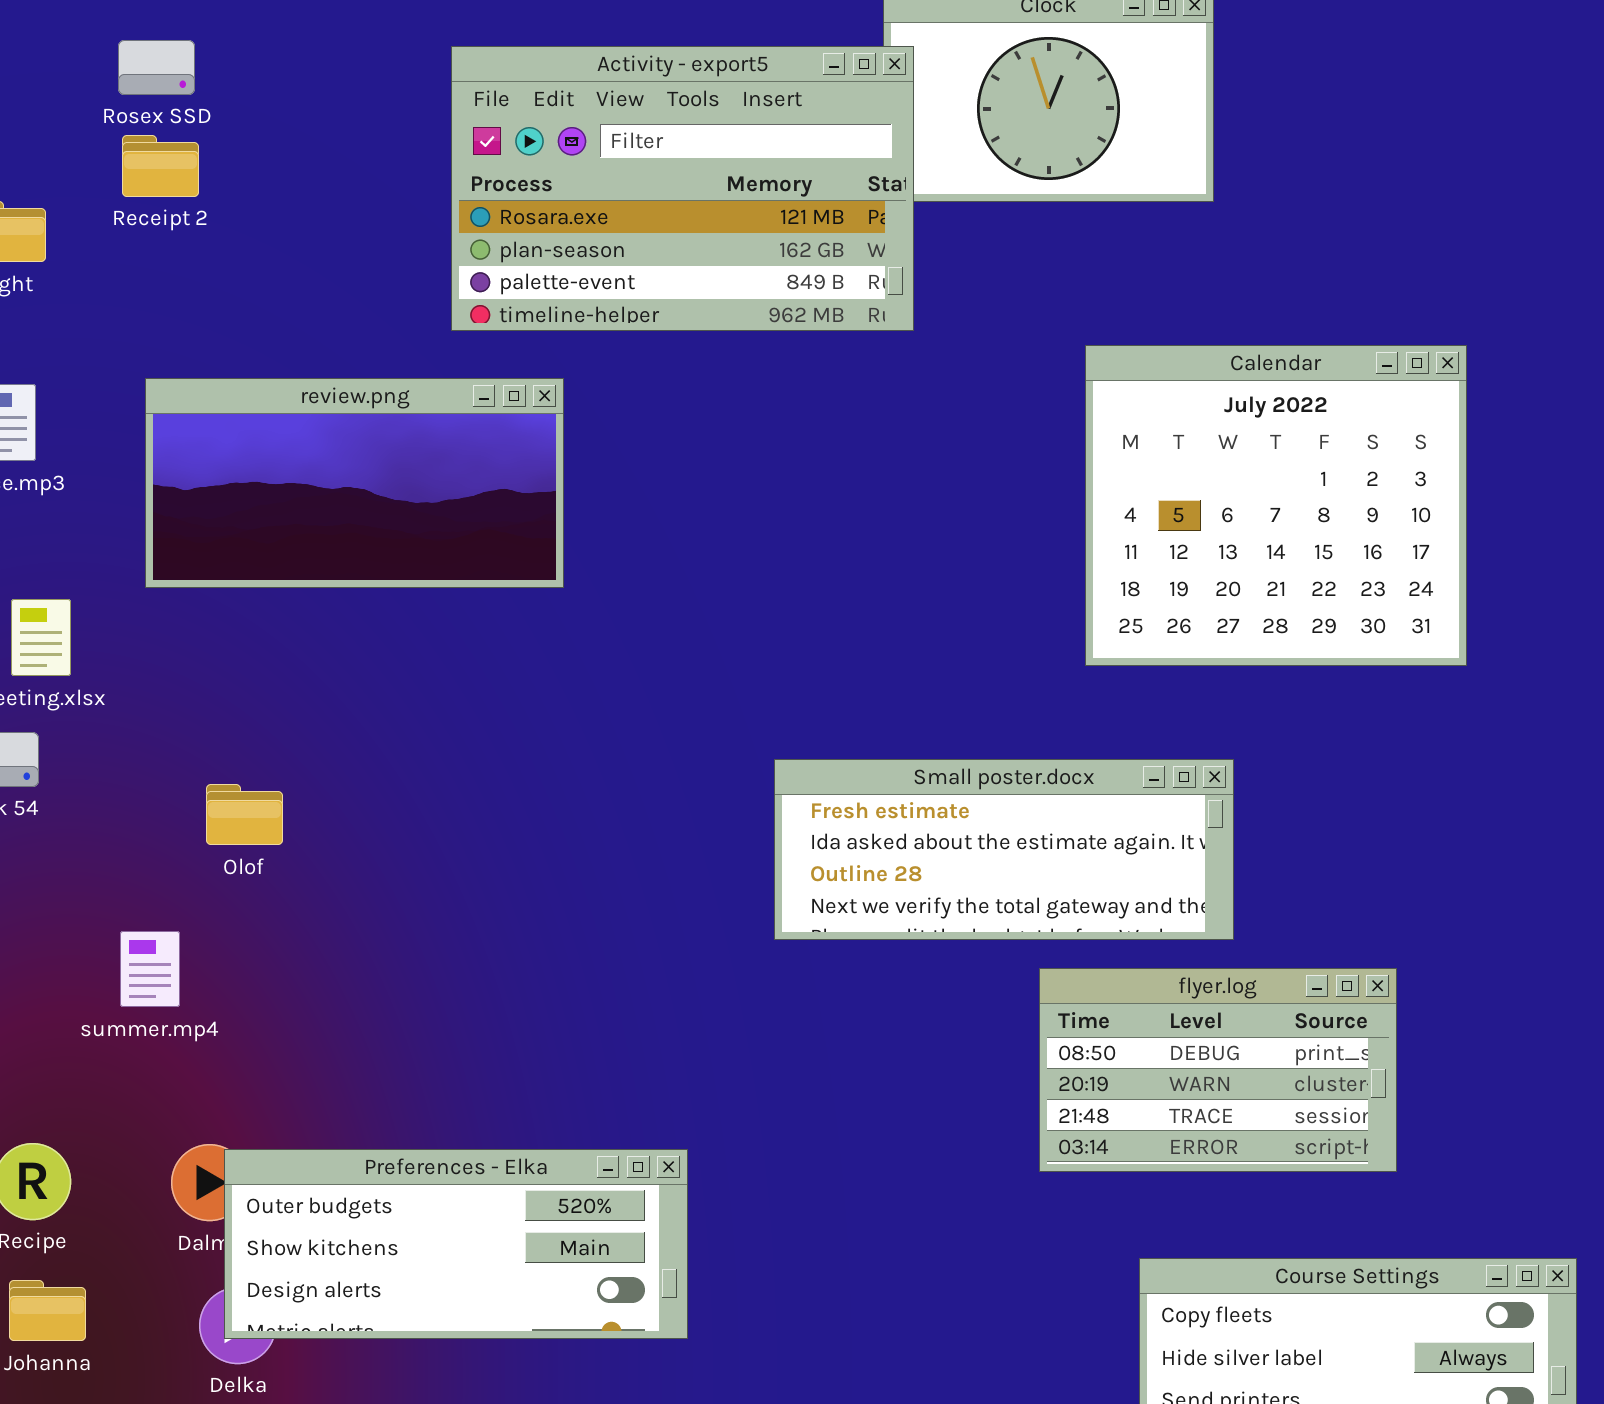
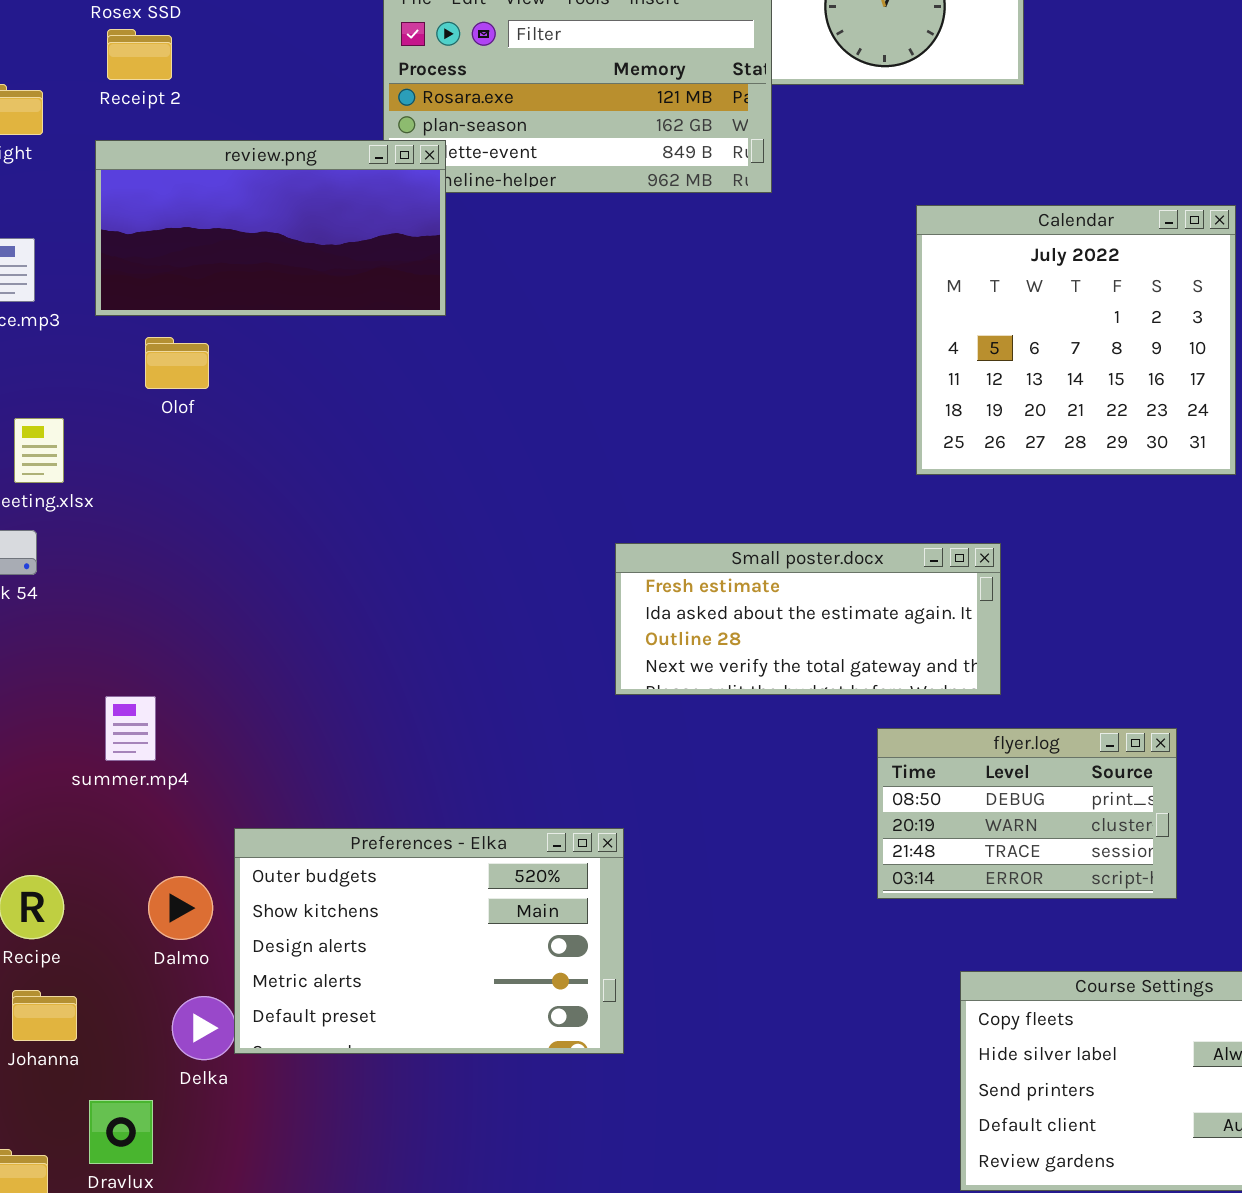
review.png: [145,378,564,588] -> [95,140,446,316], moved
Small poster.docx: [774,759,1234,940] -> [615,543,1001,695], moved
Olof: [206,784,283,845] -> [145,337,209,389], moved
Preferences - Elka: [224,1149,688,1339] -> [234,828,624,1054], moved, resized

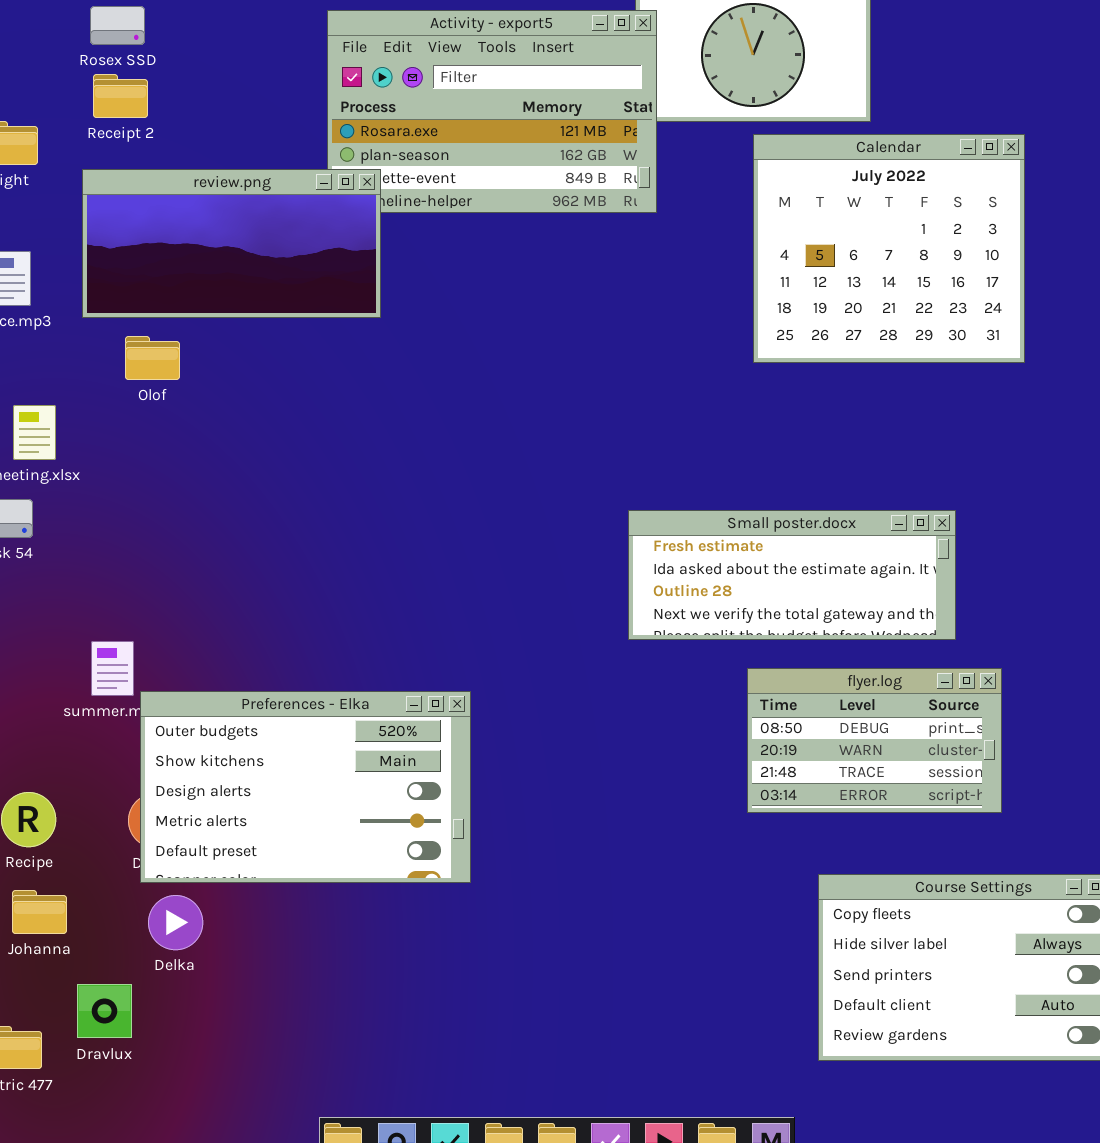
Calendar: [916,205,1236,475] -> [753,134,1025,363], moved
Small poster.docx: [615,543,1001,695] -> [628,510,956,640], moved
Preferences - Elka: [234,828,624,1054] -> [140,691,471,883], moved

